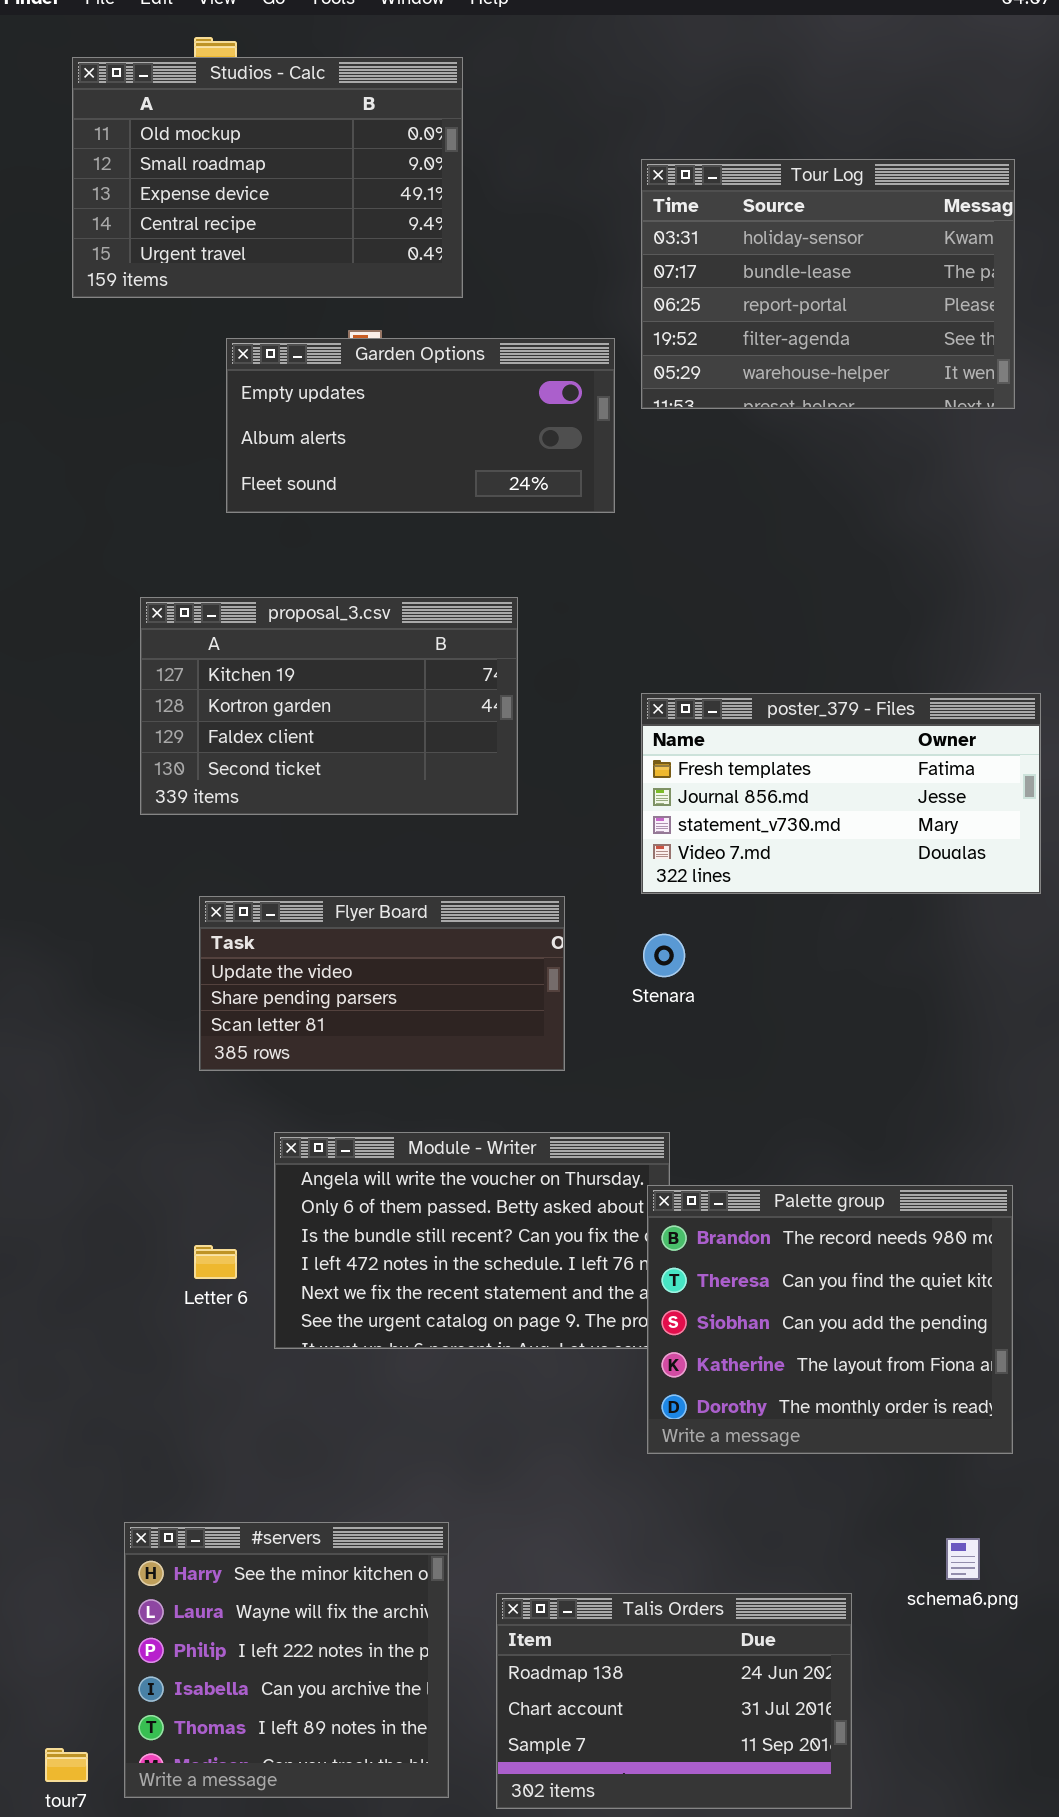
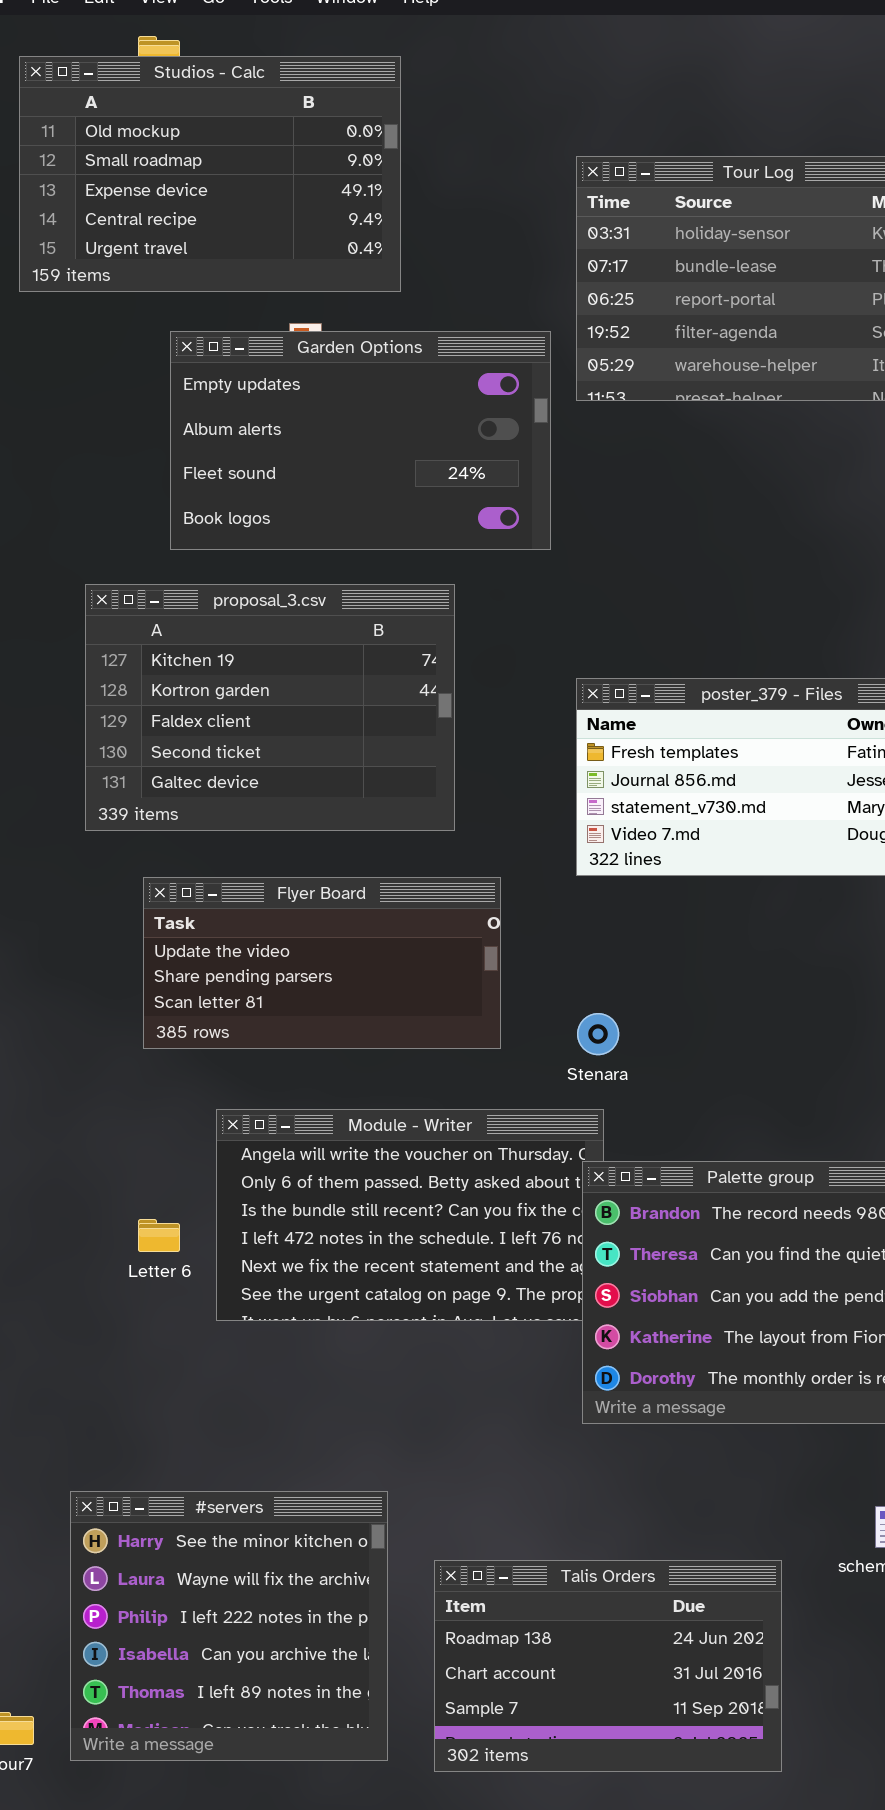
Garden Options: [226,338,615,513] -> [170,331,551,550], resized
proposal_3.csv: [140,597,518,815] -> [85,584,455,831], resized
Stenara: [643,934,685,977] -> [577,1013,619,1055], moved

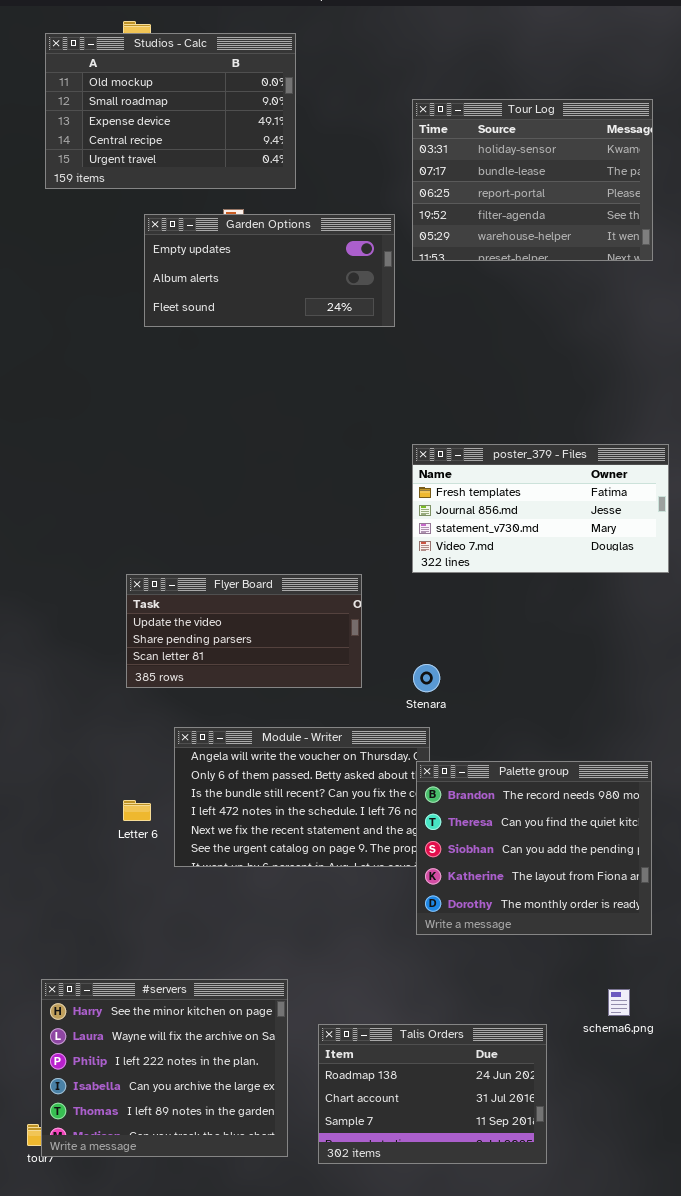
Garden Options: [170,331,551,550] -> [144,214,395,327], resized
proposal_3.csv: [85,584,455,831] -> none, closed
#servers: [70,1491,388,1761] -> [41,979,288,1157], resized

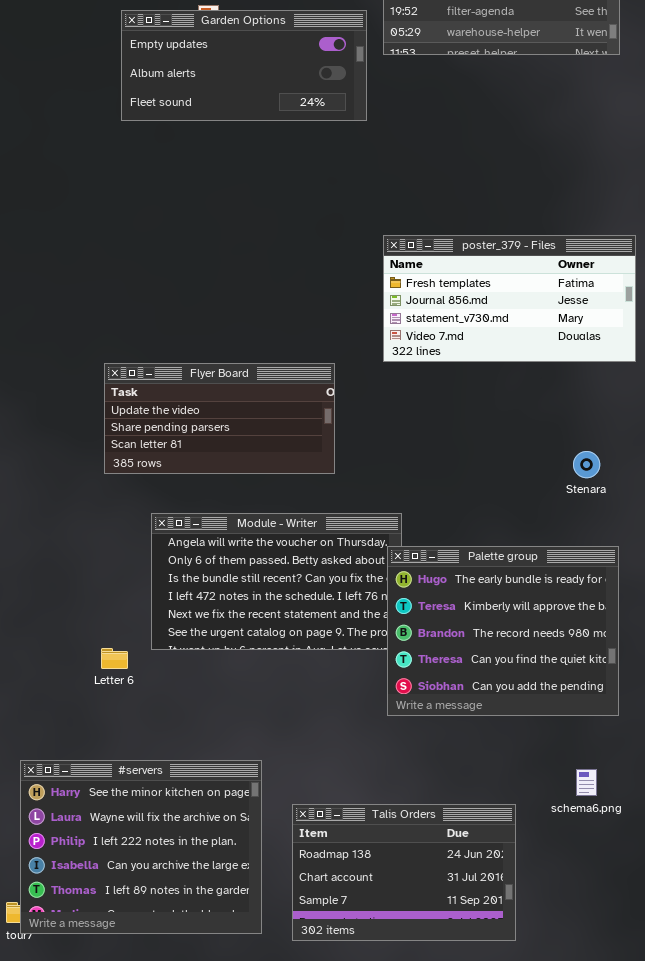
Stenara: [413,664,440,692] -> [573,451,600,478], moved
Palette group: [416,761,652,935] -> [387,546,619,716], scrolled up 2 rows
Letter 6: [123,800,151,821] -> [101,648,128,669], moved

